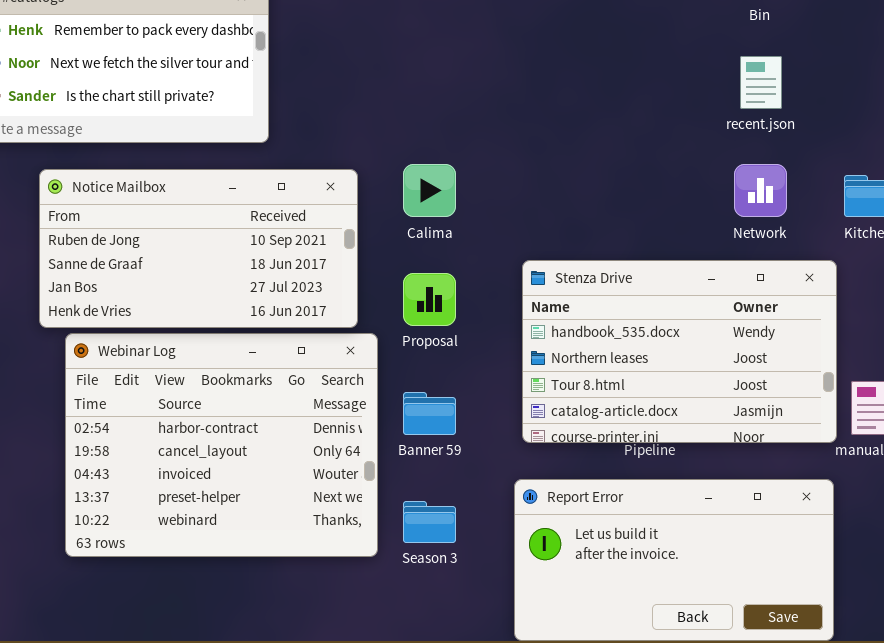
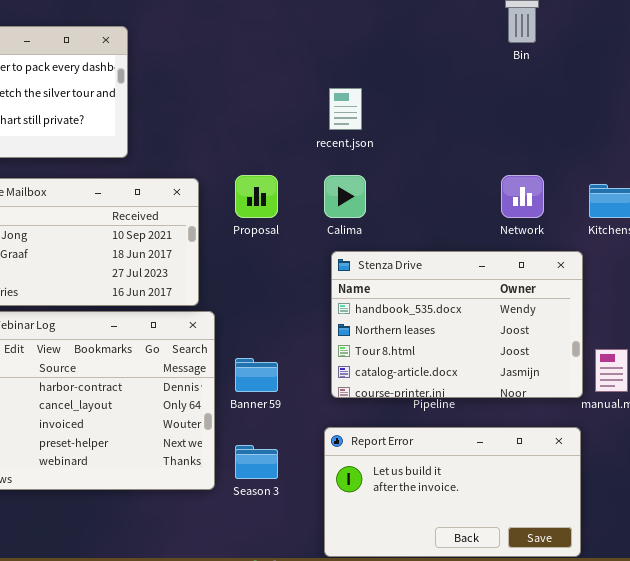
recent.json: [740,56,782,109] -> [329,88,362,130], moved
Calima: [403,164,456,217] -> [324,175,366,218], moved
Proposal: [403,273,456,326] -> [235,175,278,218], moved

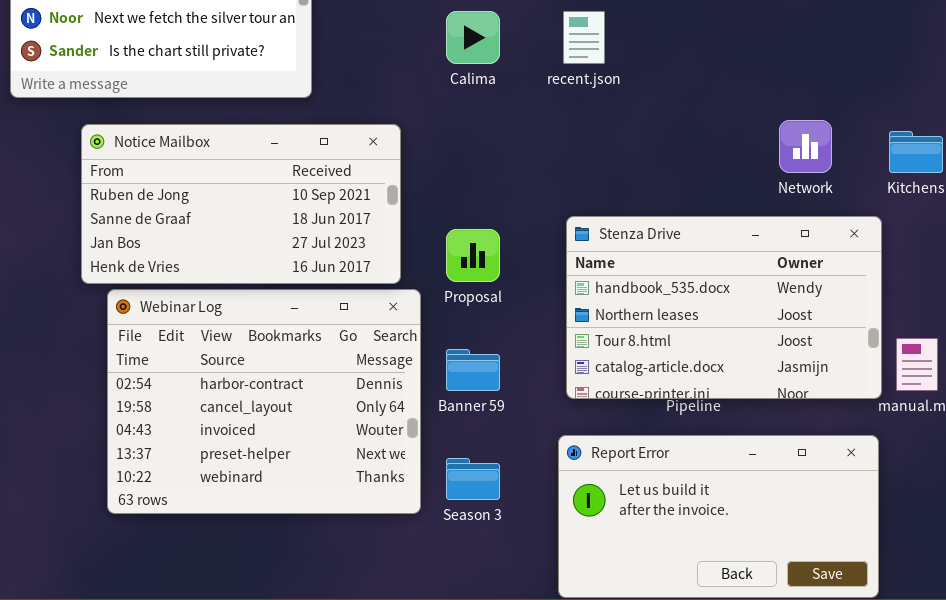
Proposal: [235,175,278,218] -> [446,229,500,282], moved
Calima: [324,175,366,218] -> [446,11,500,64], moved

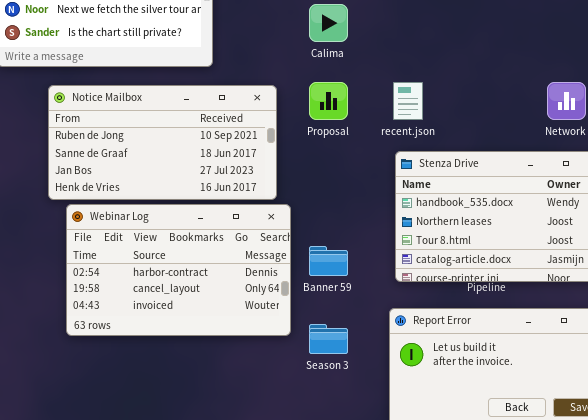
recent.json: [563,11,605,64] -> [393,82,423,120], moved
Proposal: [446,229,500,282] -> [309,82,348,120], moved
Webinar Log: [107,289,421,514] -> [66,204,291,336], resized

